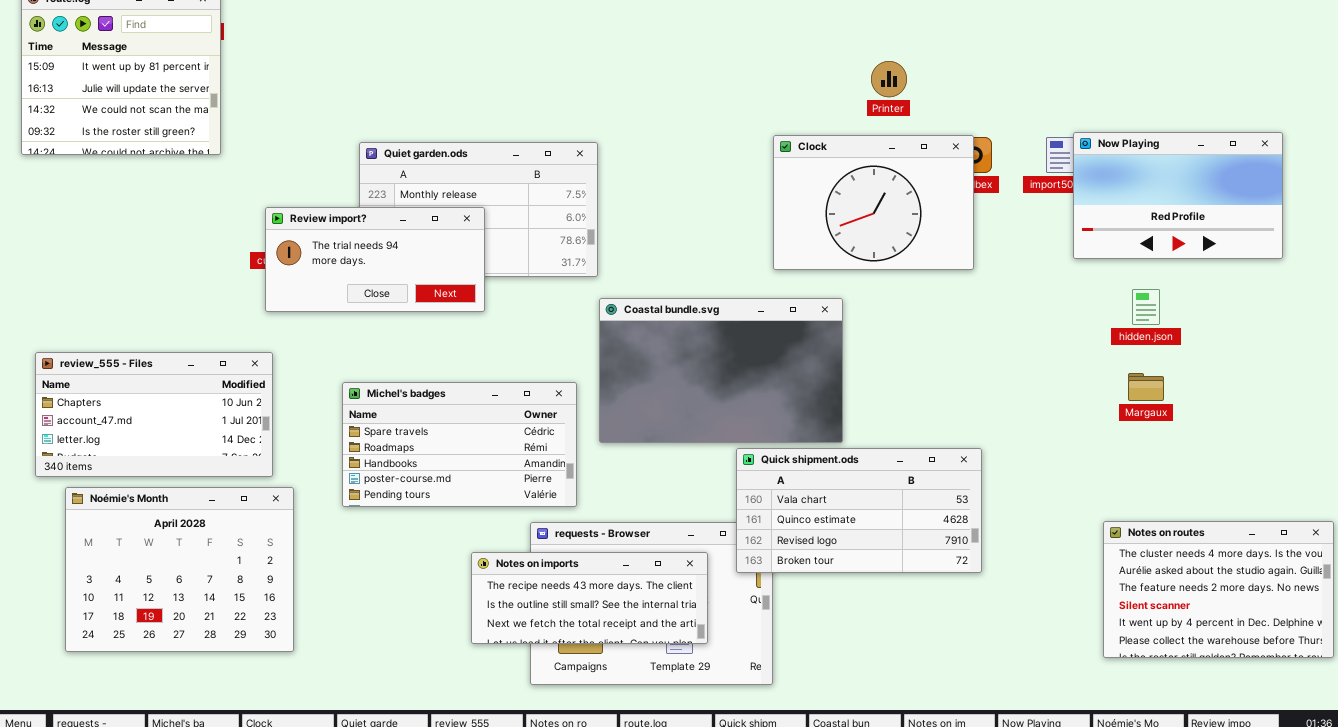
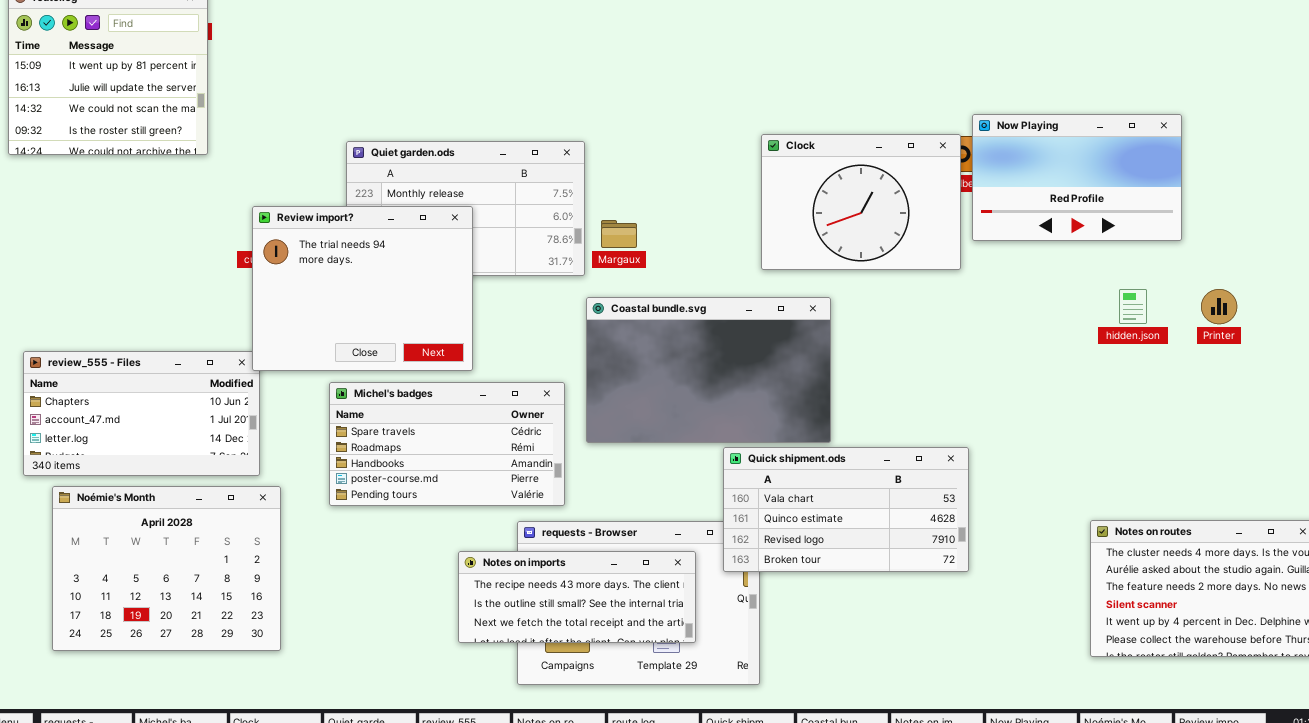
Printer: [871,61,907,97] -> [1201,289,1237,324], moved
Now Playing: [1073,132,1283,259] -> [972,114,1182,241], moved
Review import?: [265,207,485,312] -> [252,206,473,371], resized
Margaux: [1128,373,1164,401] -> [601,220,637,248], moved

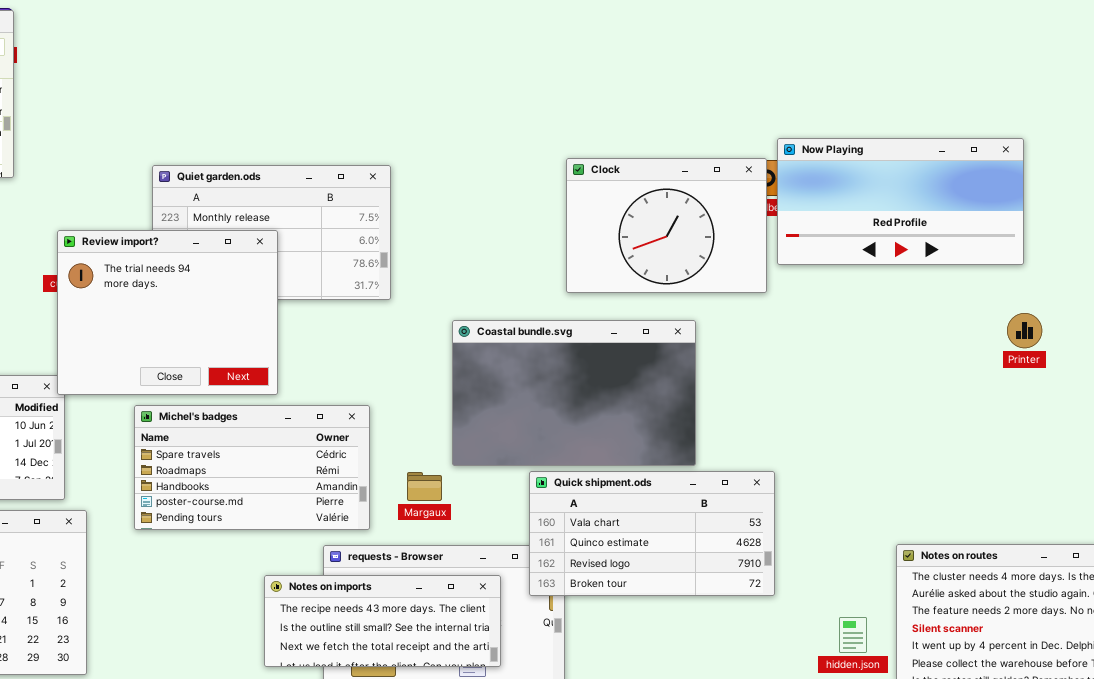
Now Playing: [972,114,1182,241] -> [777,138,1024,265], resized
Margaux: [601,220,637,248] -> [407,472,442,501], moved
hidden.json: [1119,289,1147,324] -> [839,617,867,653], moved
Coastal bundle.svg: [586,297,831,443] -> [452,320,696,466], moved

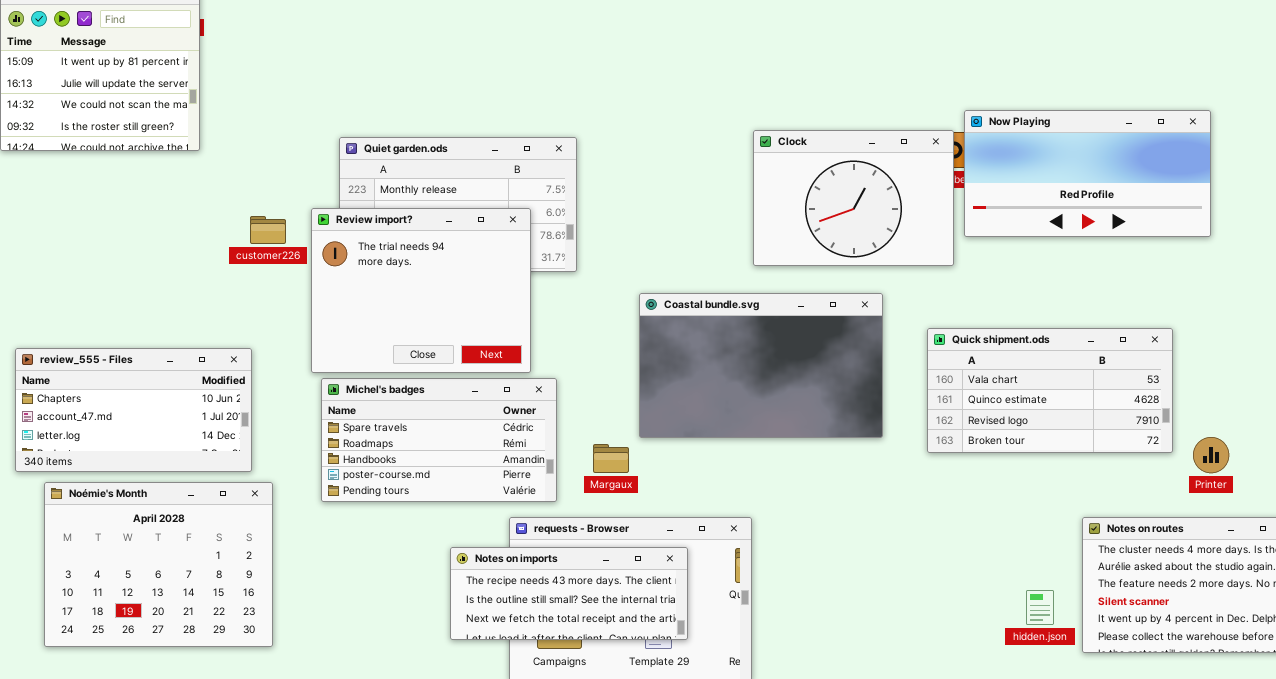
Review import?: [57,230,278,395] -> [311,208,531,373], moved
Printer: [1007,313,1042,348] -> [1193,437,1229,473], moved
Quick shipment.ods: [529,471,775,596] -> [927,328,1173,453], moved

